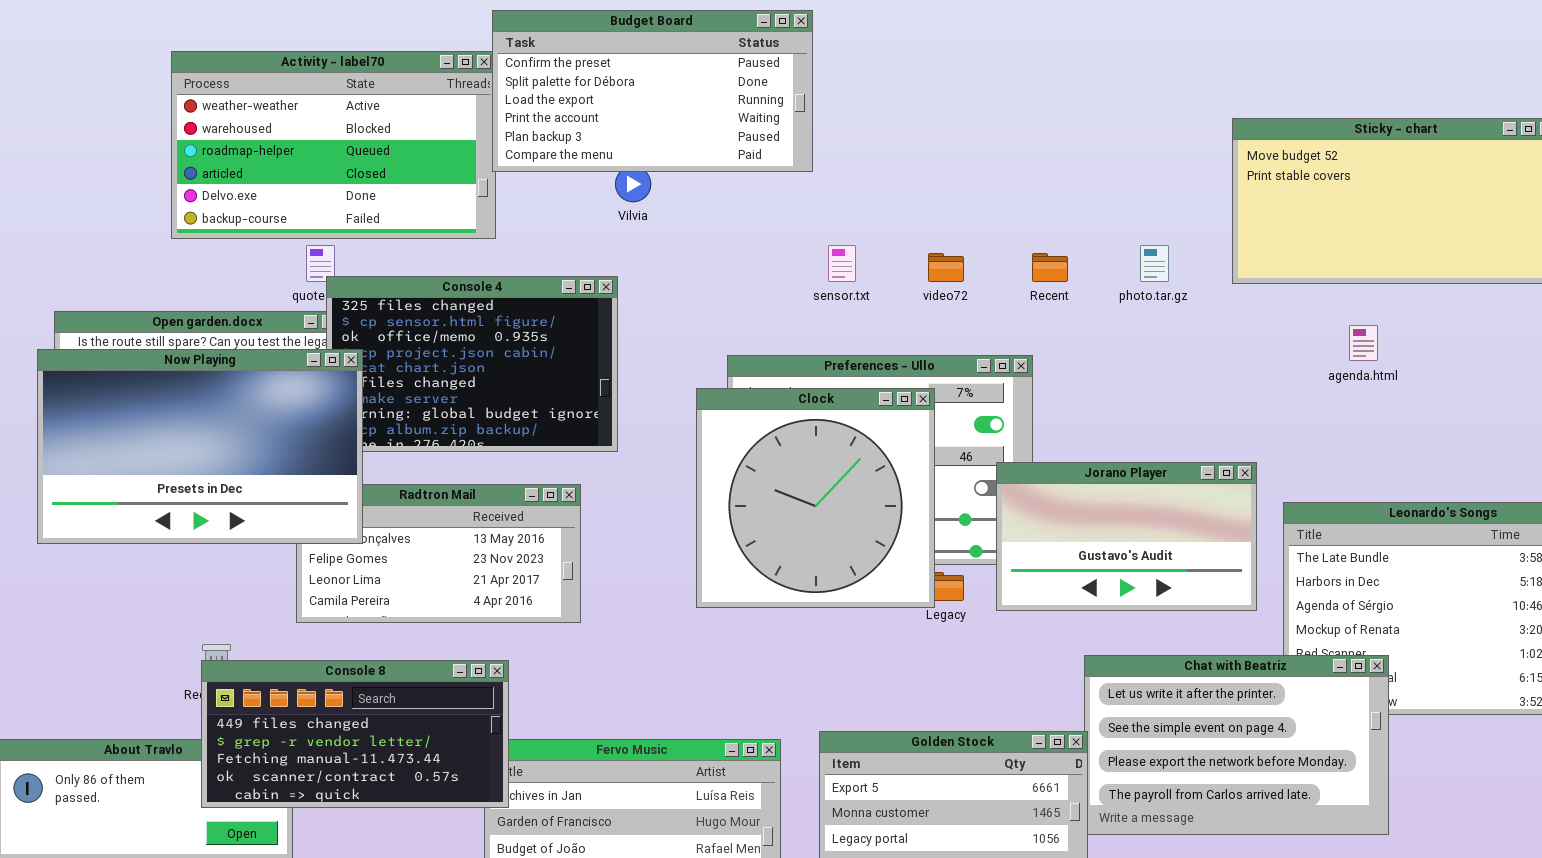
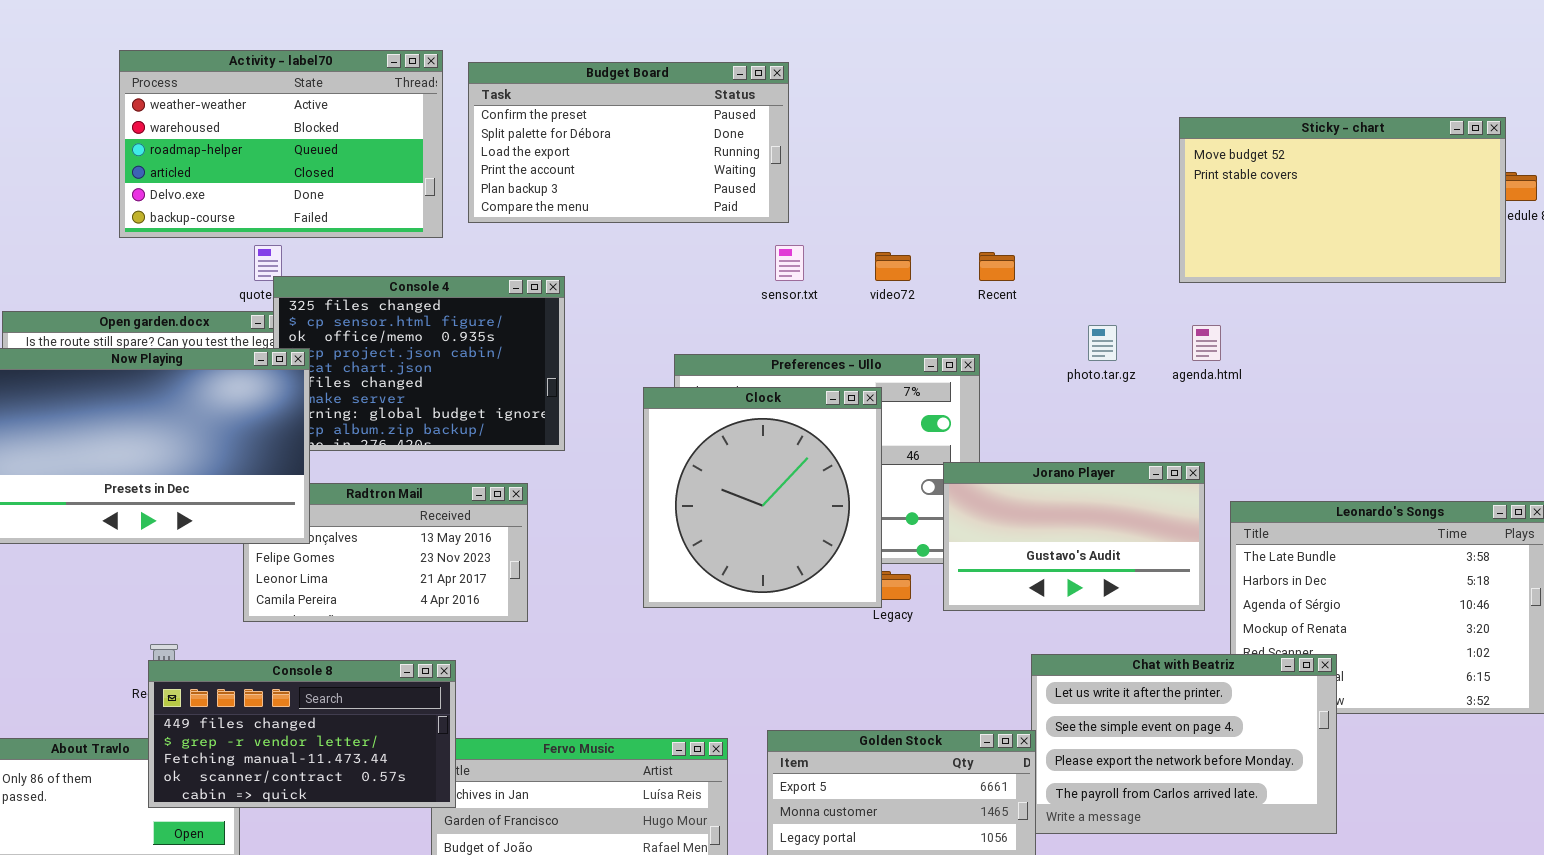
Budget Board: [492,10,813,172] -> [468,62,789,223], moved
photo.tar.gz: [1140,245,1169,282] -> [1088,325,1117,361], moved
agenda.html: [1349,325,1378,361] -> [1192,325,1221,361], moved

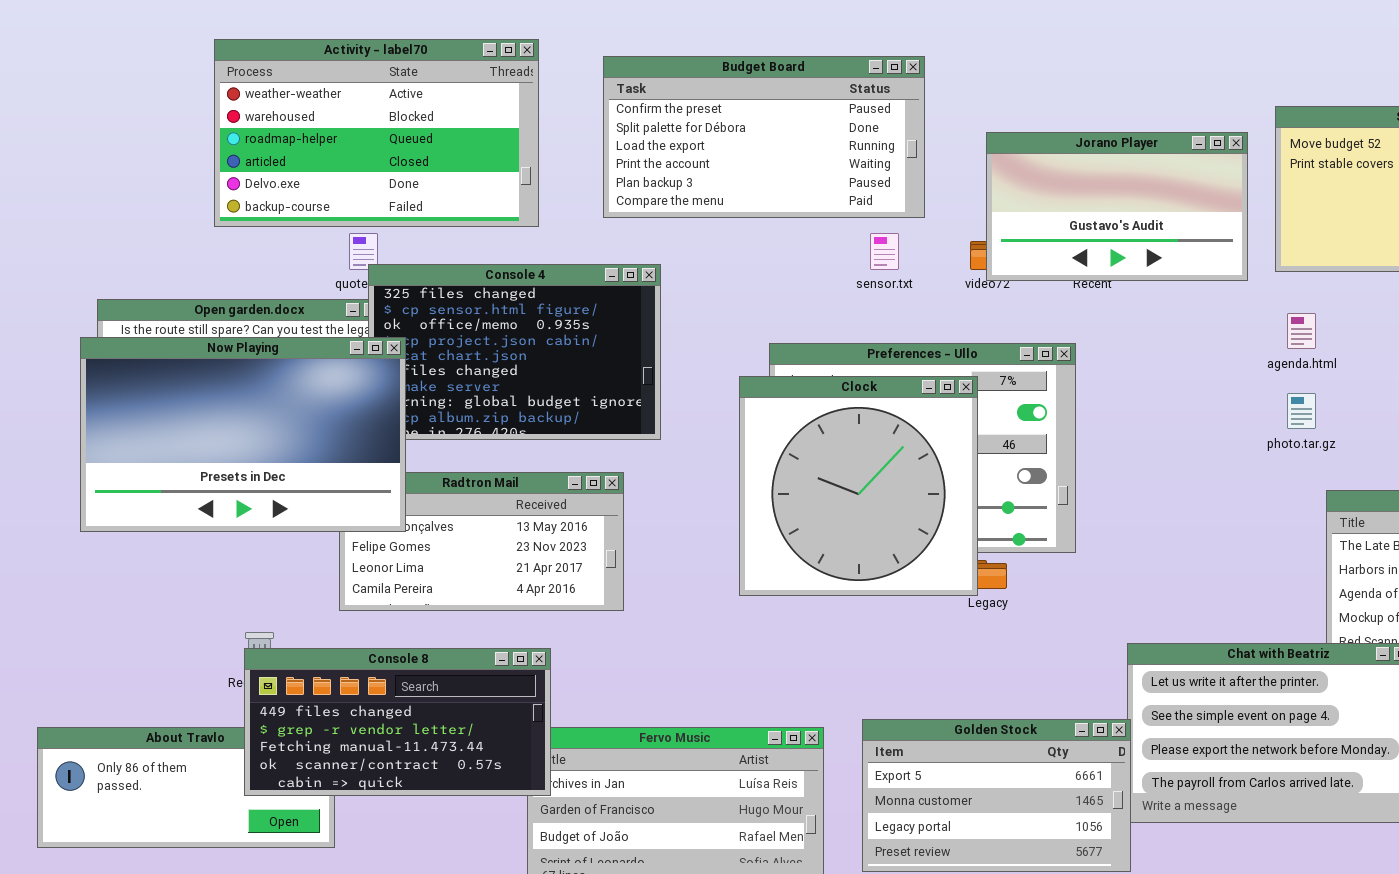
Budget Board: [468,62,789,223] -> [603,56,925,218], moved
photo.tar.gz: [1088,325,1117,361] -> [1287,393,1316,429], moved
Jorano Player: [943,462,1205,611] -> [986,132,1248,281], moved

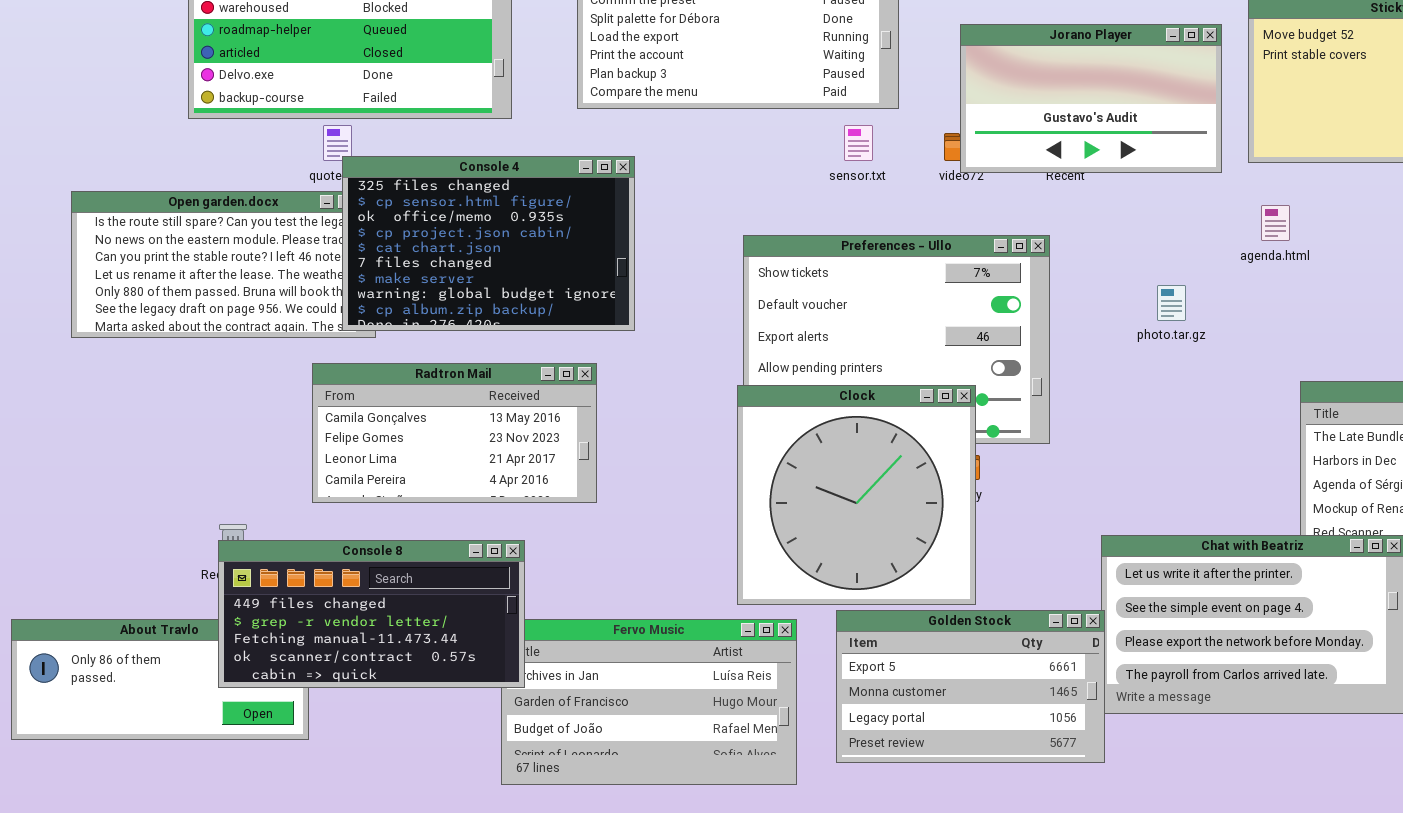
Now Playing: [80,337,406,532] -> none, closed
Clock: [739,376,978,596] -> [737,385,976,605], moved
photo.tar.gz: [1287,393,1316,429] -> [1157,285,1186,321], moved

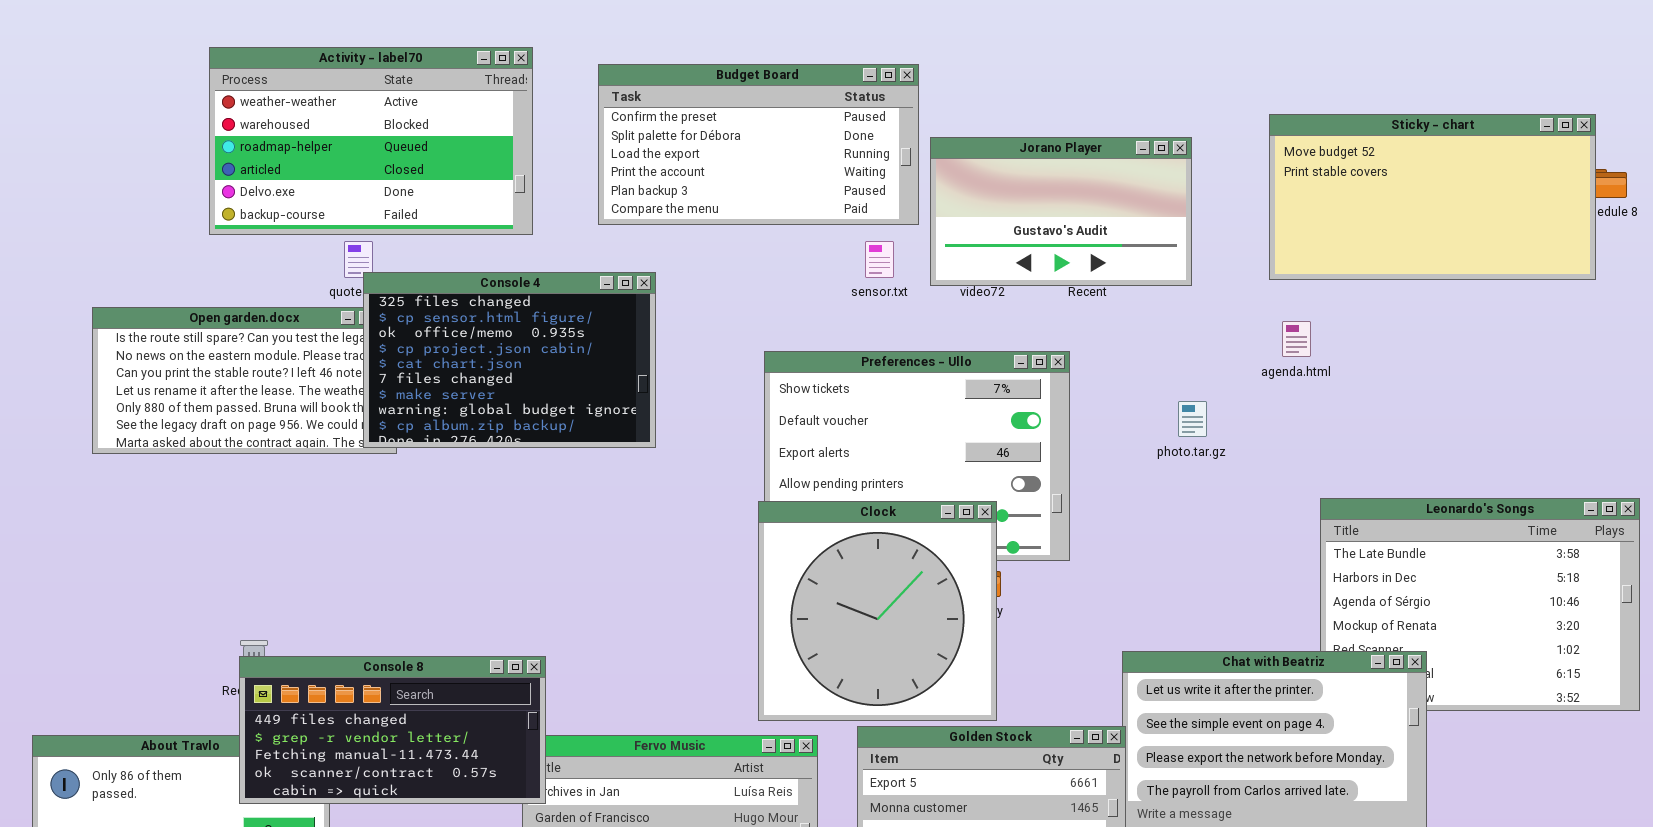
Jorano Player: [960,24,1222,173] -> [930,137,1192,286], moved
Radtron Mail: [312,363,597,503] -> none, closed

